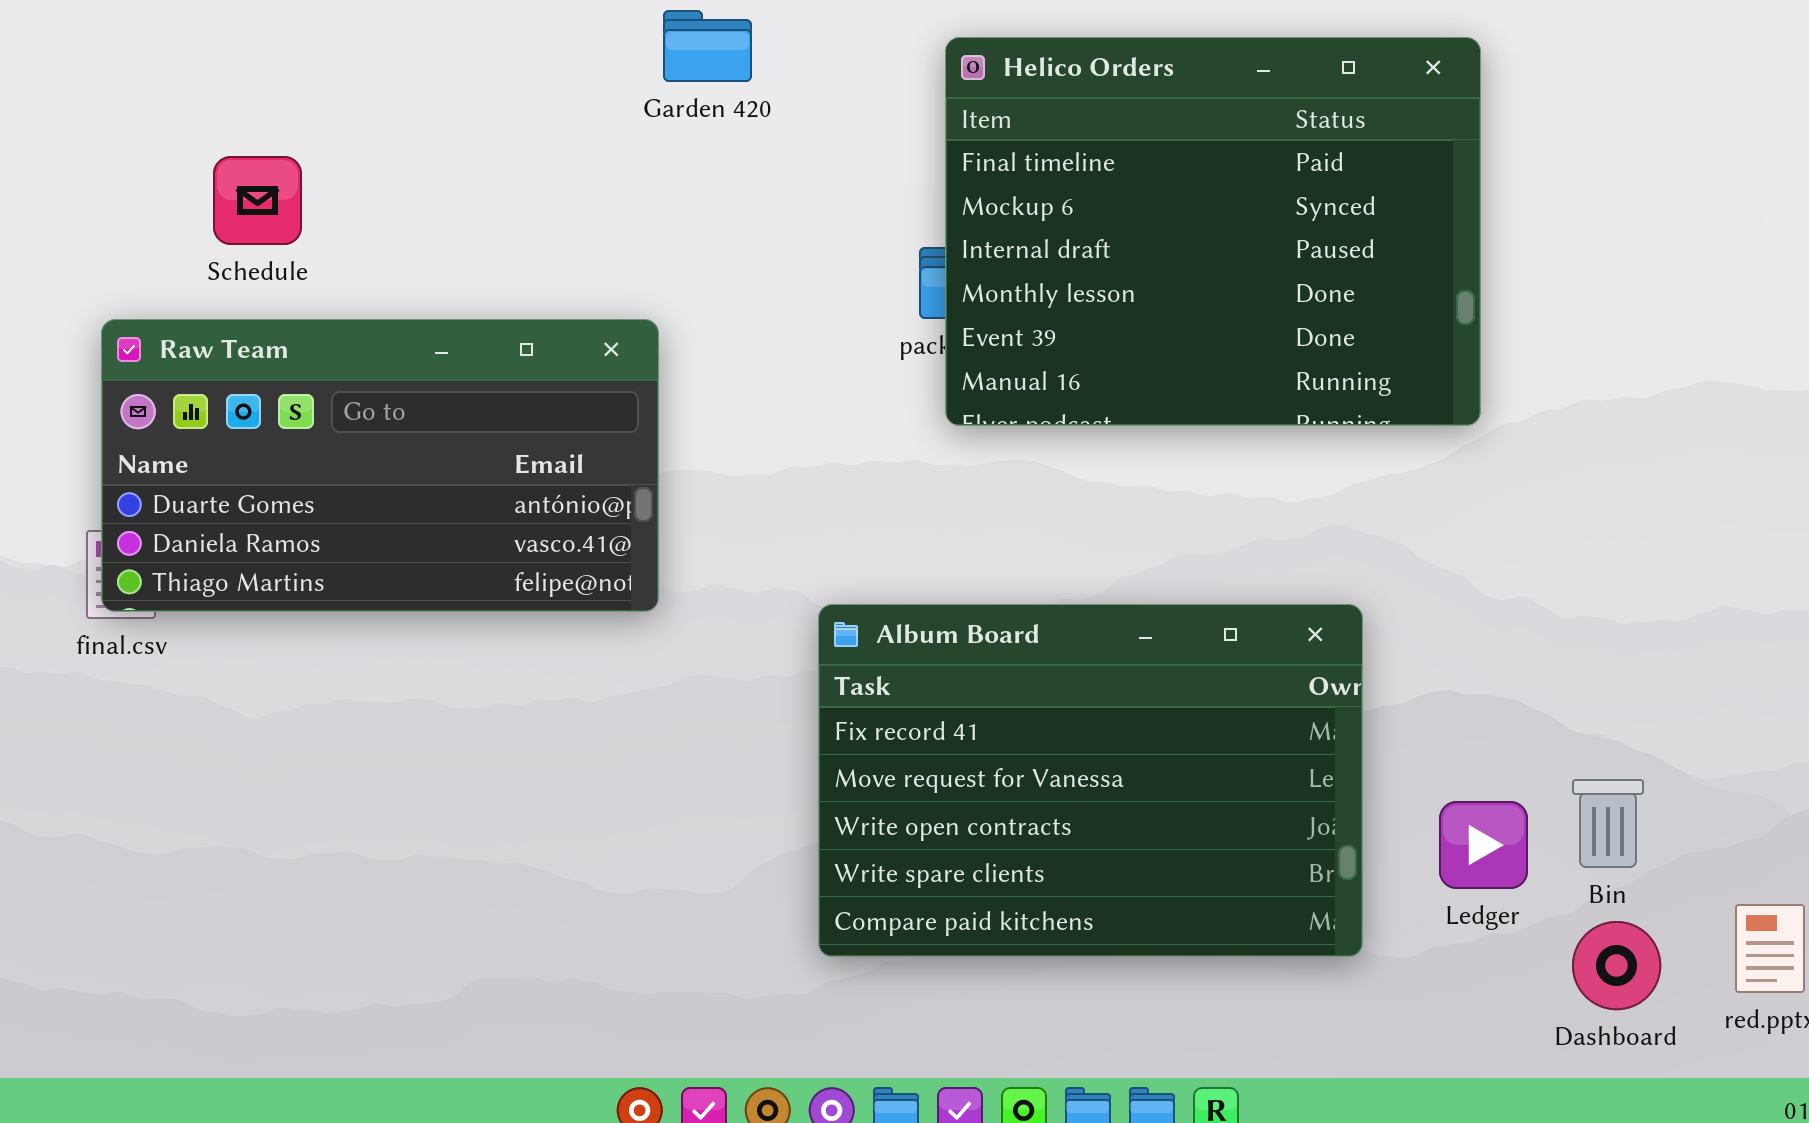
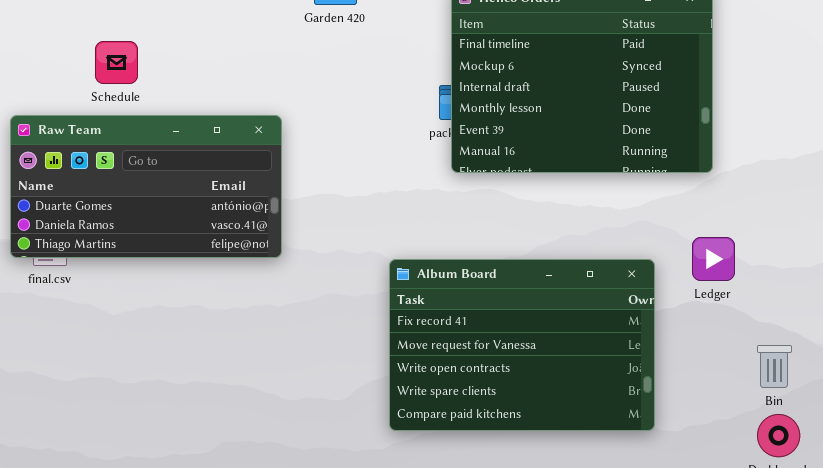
Raw Team: [101,319,659,612] -> [10,115,282,258], moved
Ledger: [1439,801,1528,889] -> [692,237,735,281], moved

